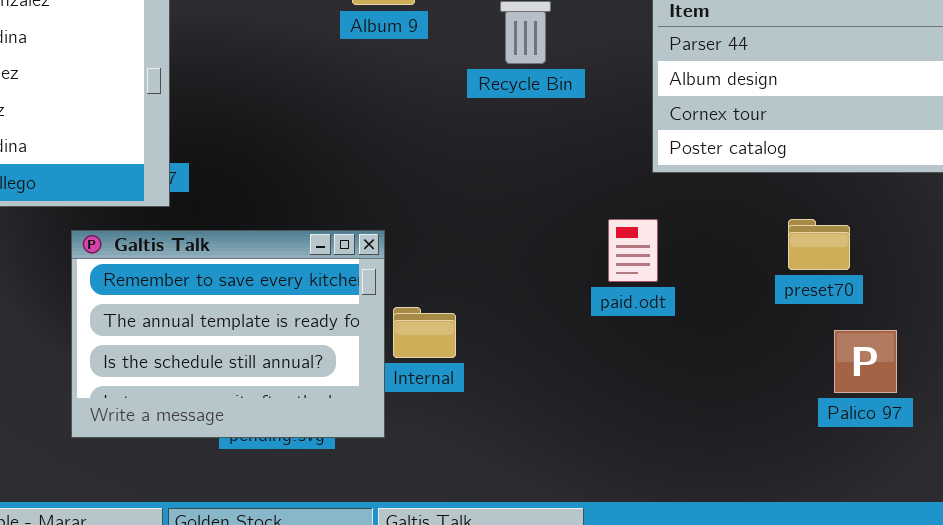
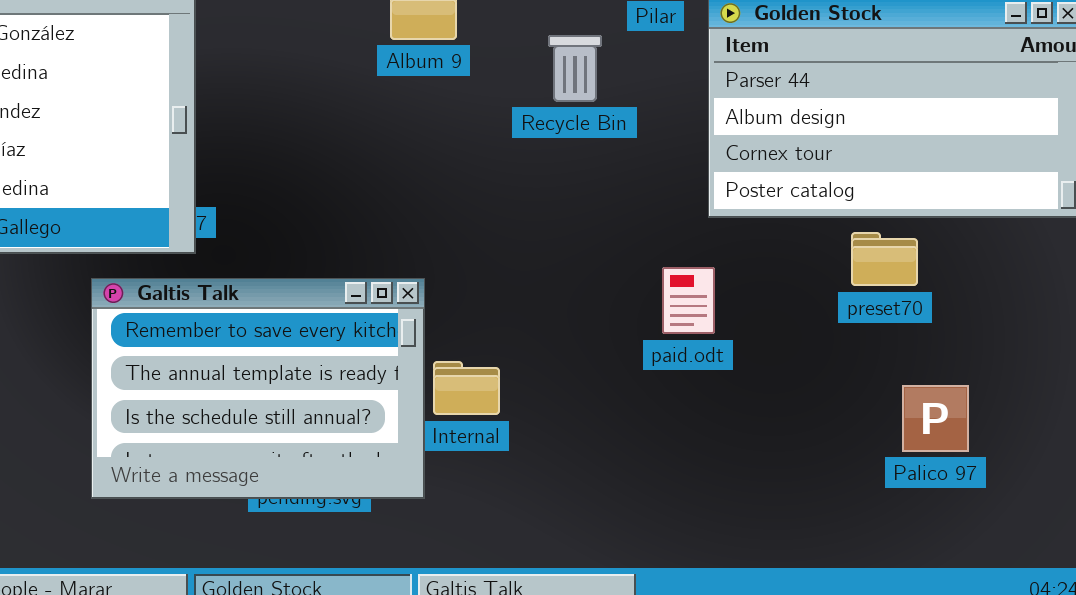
preset70: [788,219,850,270] -> [851,232,918,286], moved

